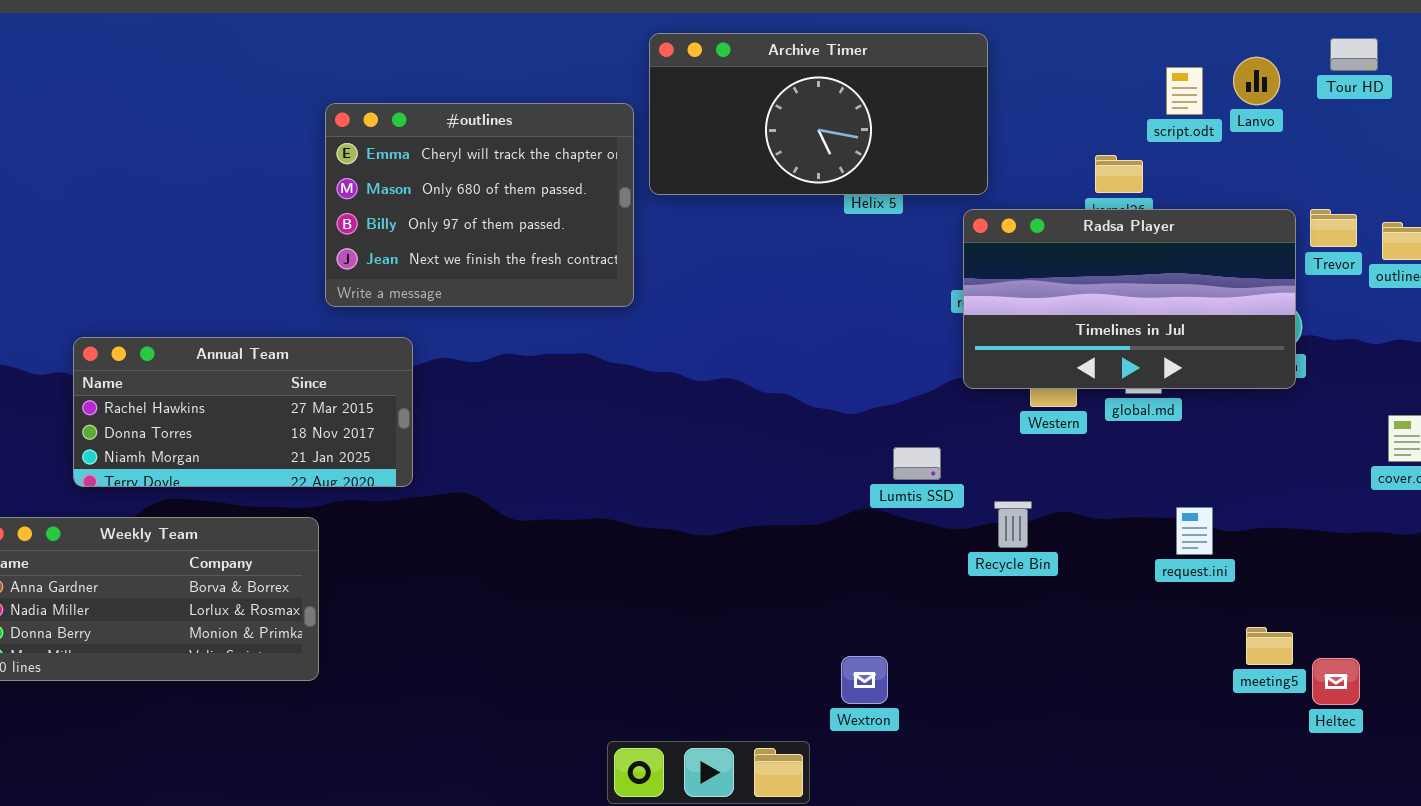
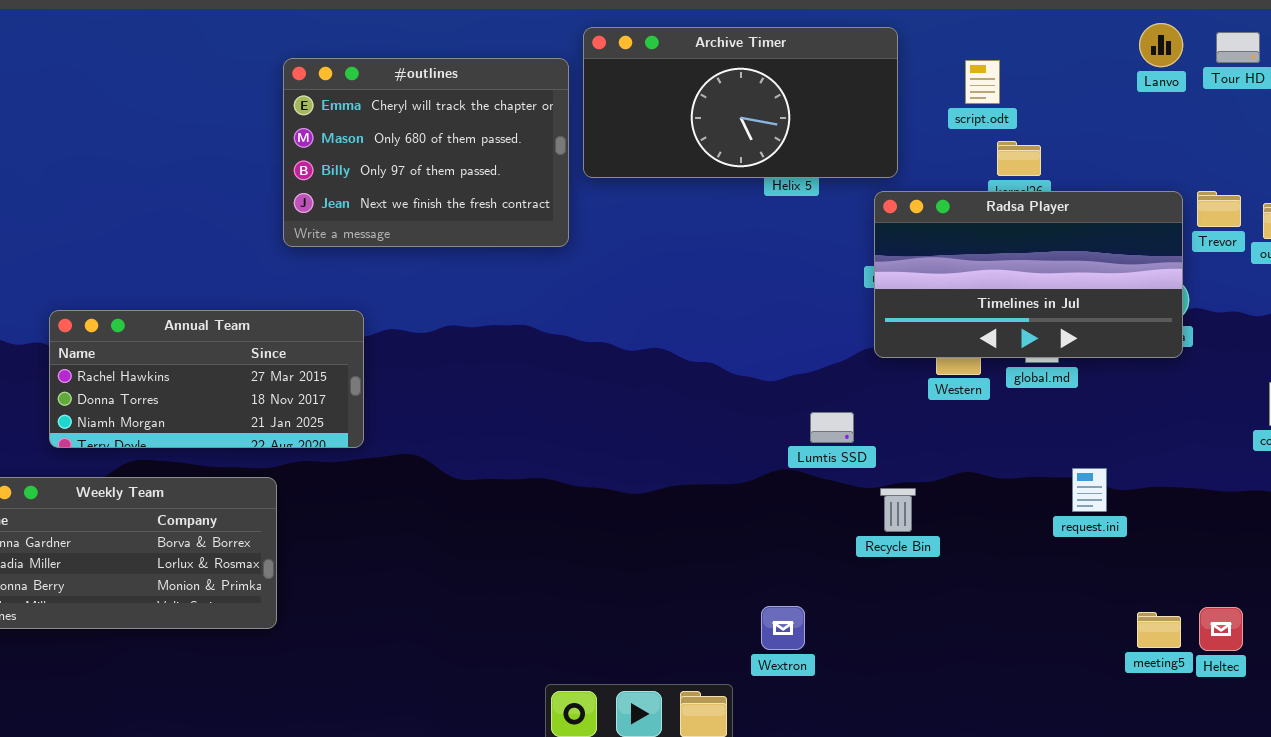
Lanvo: [1233,57,1280,105] -> [1139,23,1183,67], moved
script.odt: [1166,67,1203,115] -> [965,60,1000,104], moved
#outlines: [325,103,634,307] -> [283,58,569,247], moved
Recycle Bin: [994,501,1032,548] -> [880,488,916,532], moved
meeting5: [1246,627,1293,665] -> [1137,612,1181,648], moved

